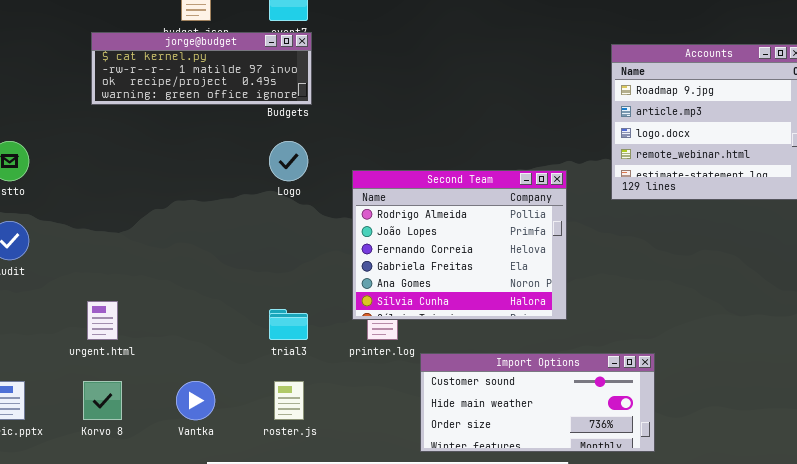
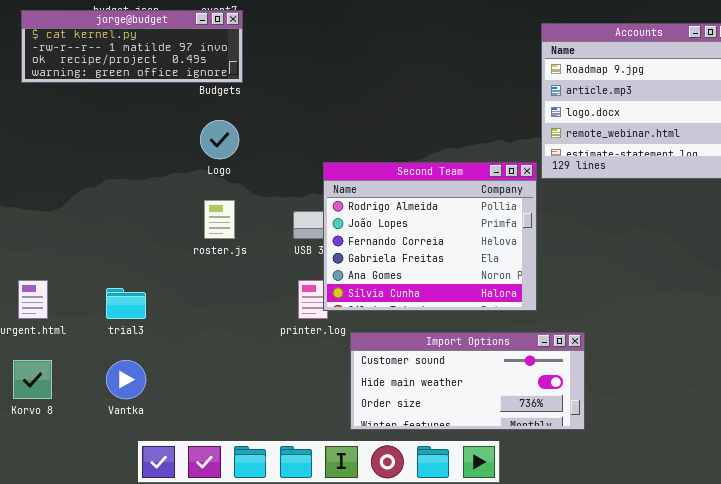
Second Team: [352,170,567,320] -> [323,162,537,311], moved
trial3: [269,309,308,340] -> [106,288,146,319], moved
roster.js: [274,381,304,420] -> [204,200,235,239], moved

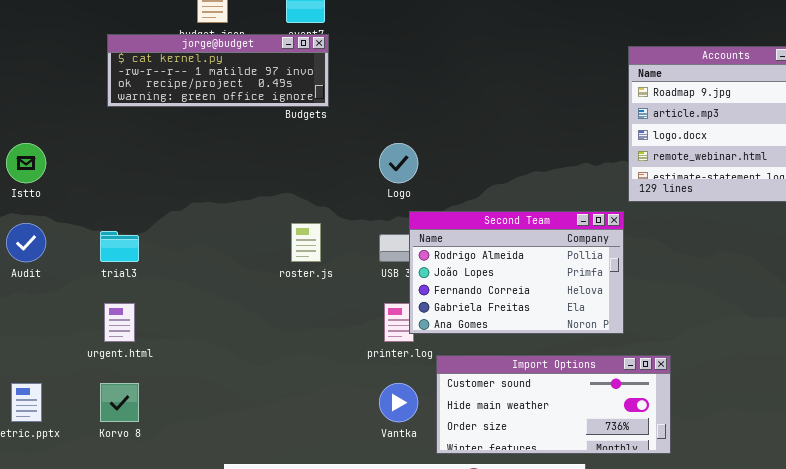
Logo: [200,120,239,159] -> [379,143,418,183], moved
Second Team: [323,162,537,311] -> [409,211,624,334], resized
trial3: [106,288,146,319] -> [100,231,139,262], moved
Vantka: [106,360,146,399] -> [379,383,418,422], moved

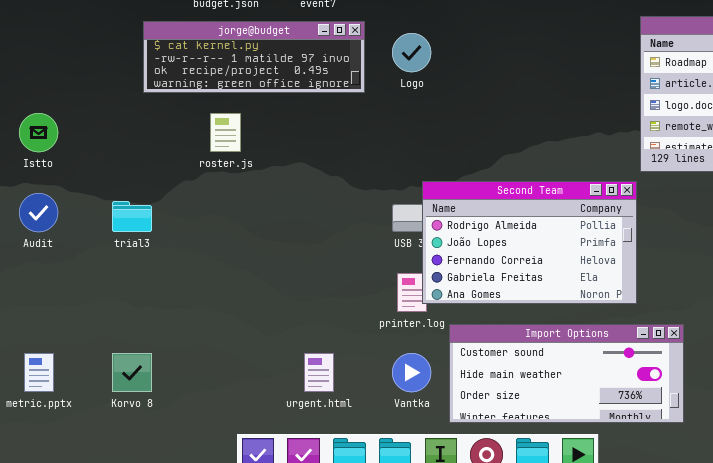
jorge@budget: [107,34,329,107] -> [143,21,365,93], moved
Logo: [379,143,418,183] -> [392,33,431,72], moved
roster.js: [291,223,321,262] -> [210,113,241,152], moved
urgent.html: [104,303,135,342] -> [304,353,334,392], moved

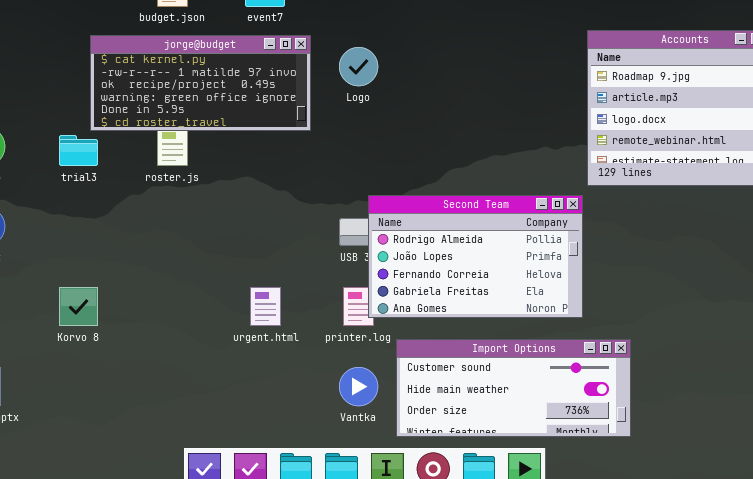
jorge@budget: [143,21,365,93] -> [90,35,311,131], resized
trial3: [112,201,152,232] -> [59,135,98,166], moved
Korvo 8: [112,353,152,392] -> [59,287,98,326], moved
urgent.html: [304,353,334,392] -> [250,287,281,326], moved

